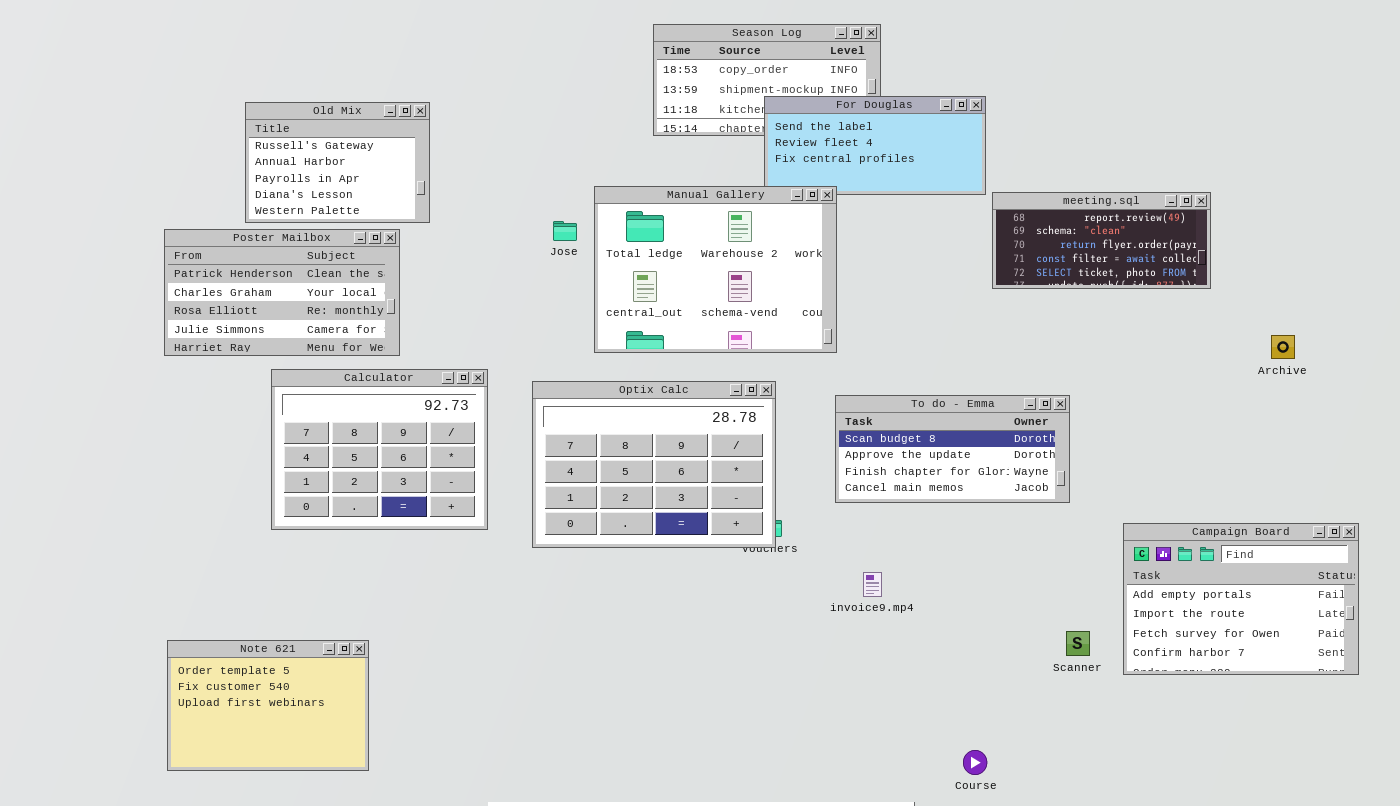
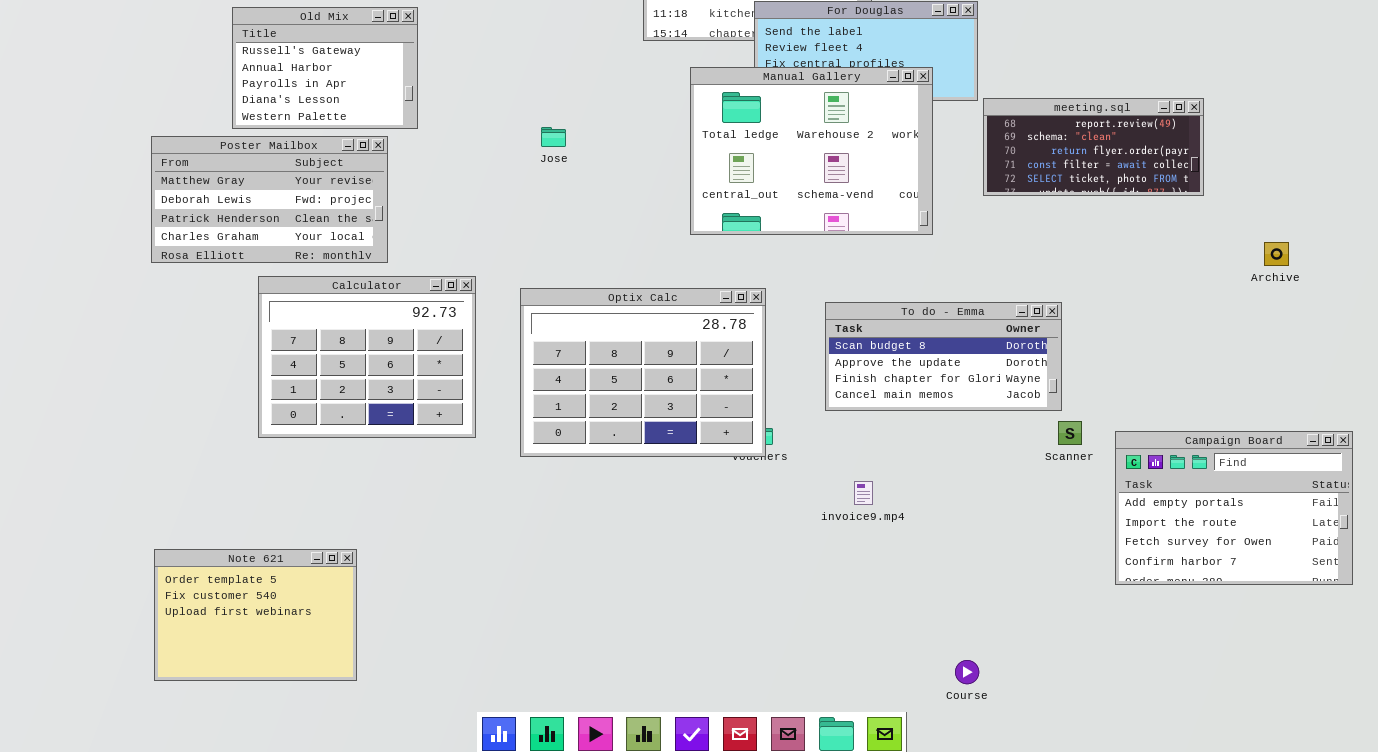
Manual Gallery: [594,186,837,353] -> [690,67,933,235], moved
Poster Mailbox: [164,229,400,356] -> [151,136,388,263], scrolled up 2 rows
Scanner: [1066,631,1090,656] -> [1058,421,1082,445], moved

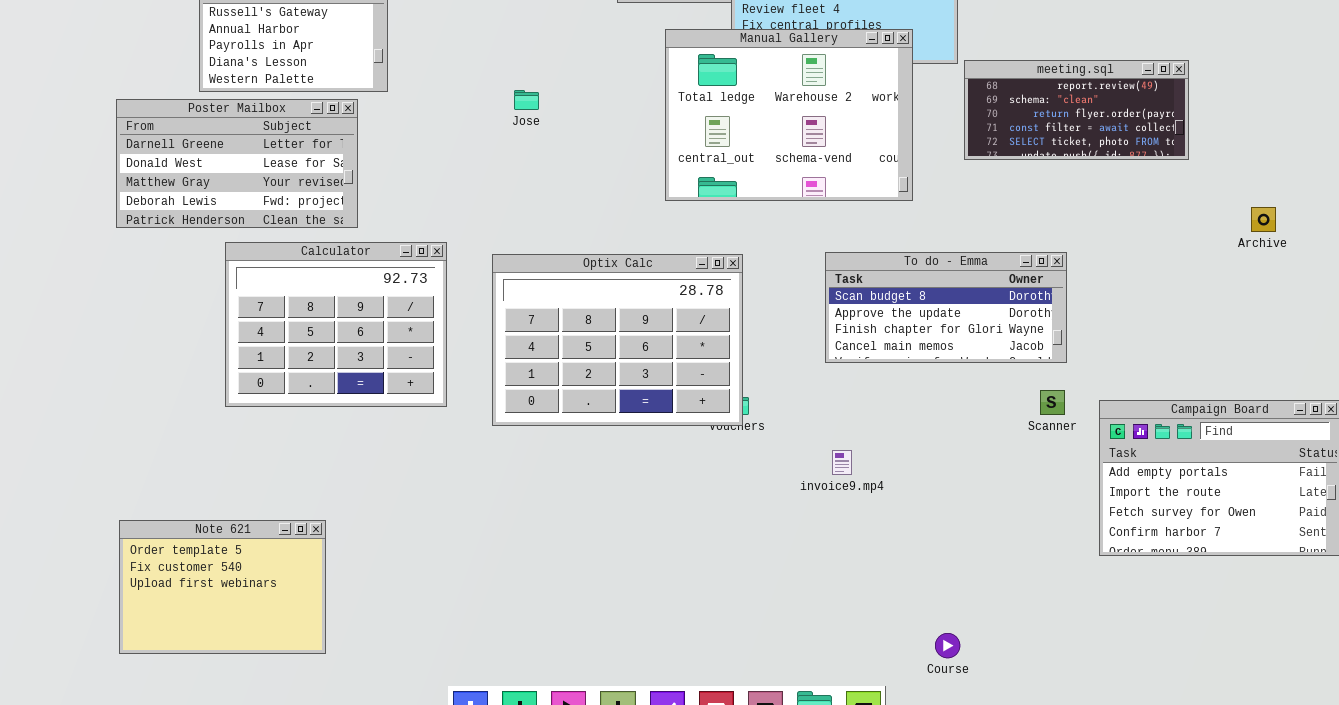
Poster Mailbox: [151,136,388,263] -> [116,99,358,228], scrolled up 2 rows
To do - Emma: [825,302,1062,411] -> [825,252,1067,363], moved

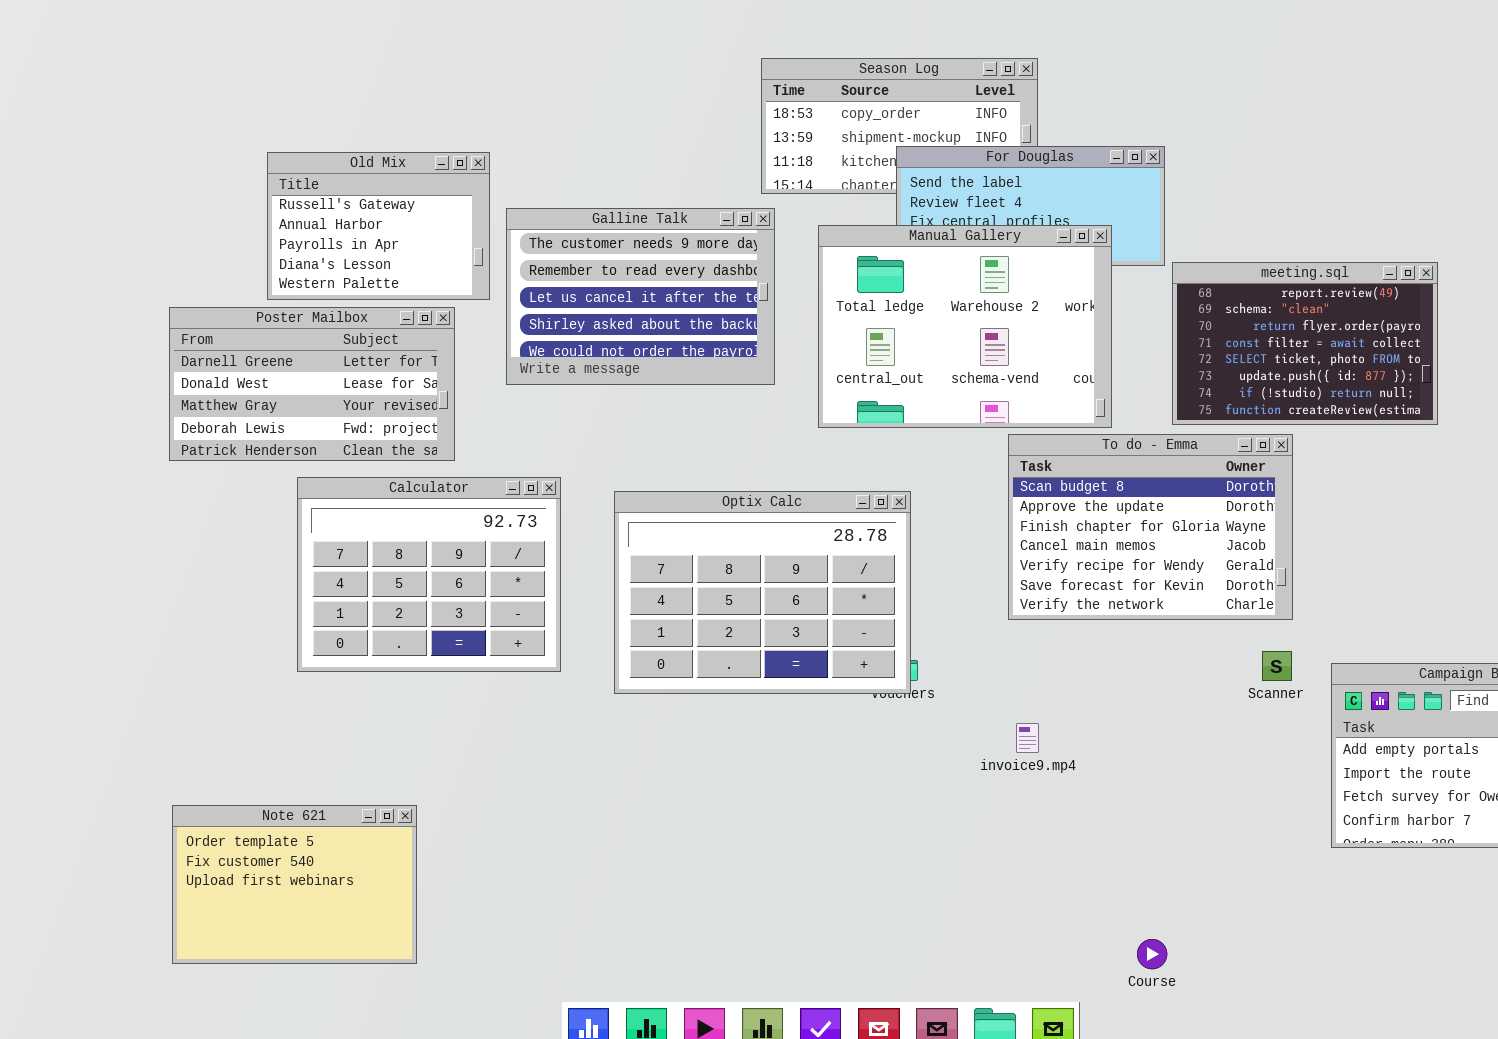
Galline Talk: none -> [506,208,775,385], opened
meeting.sql: [964,60,1189,160] -> [1172,262,1438,425], resized
To do - Emma: [825,252,1067,363] -> [1008,434,1293,620], resized

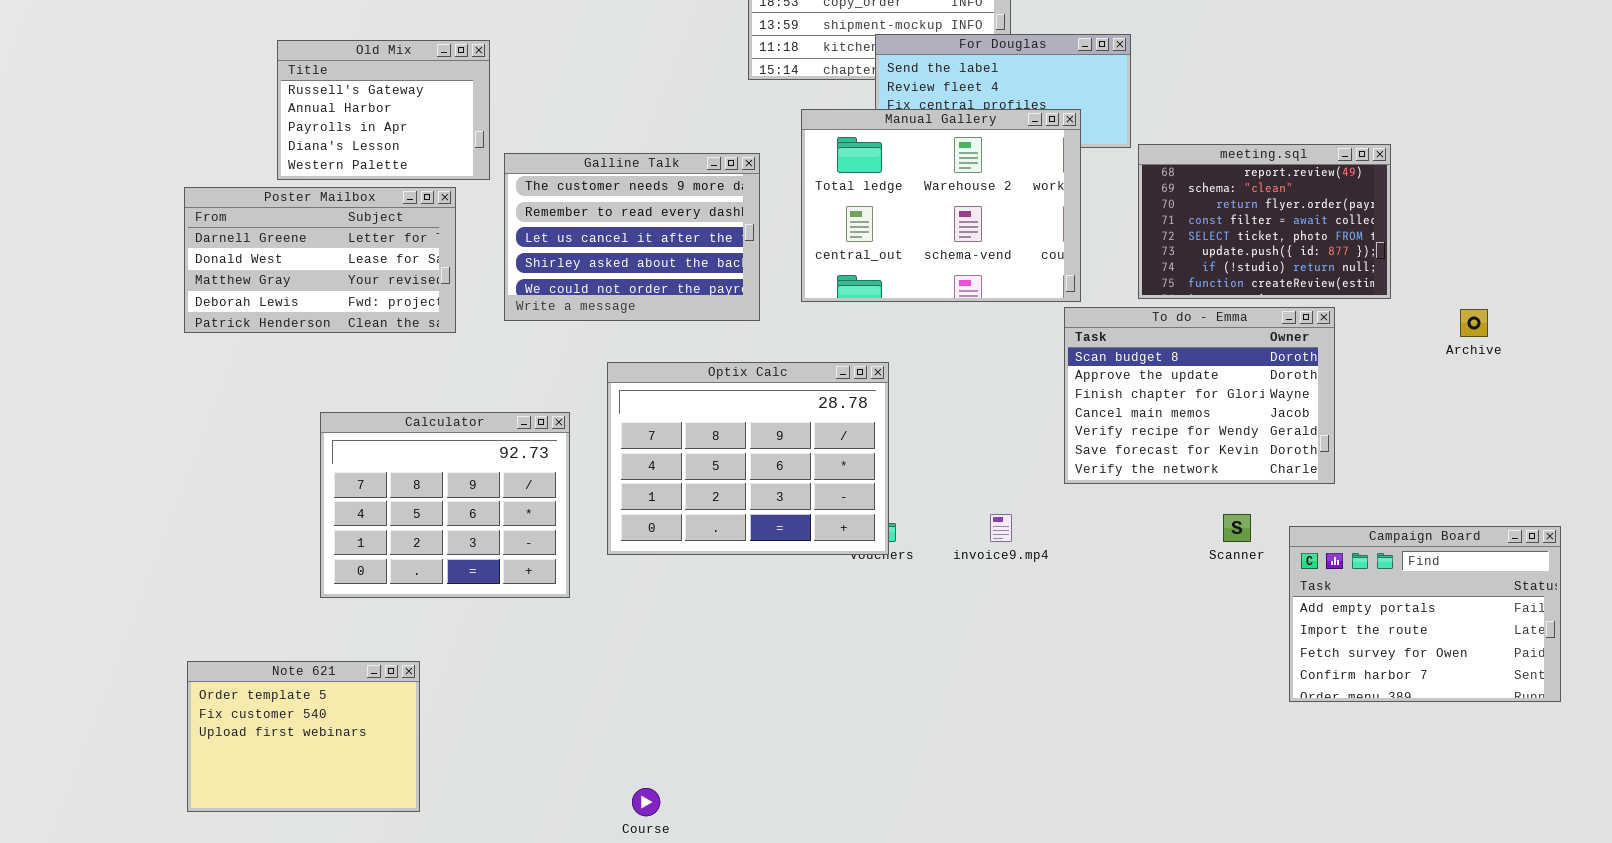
Galline Talk: [506,208,775,385] -> [504,153,760,321], moved
To do - Emma: [1008,434,1293,620] -> [1064,307,1335,484], moved
Calculator: [297,477,561,672] -> [320,412,570,598], moved
invoice9.mp4: [1016,723,1039,753] -> [990,514,1012,542], moved
Course: [1137,939,1167,969] -> [632,788,660,816], moved

